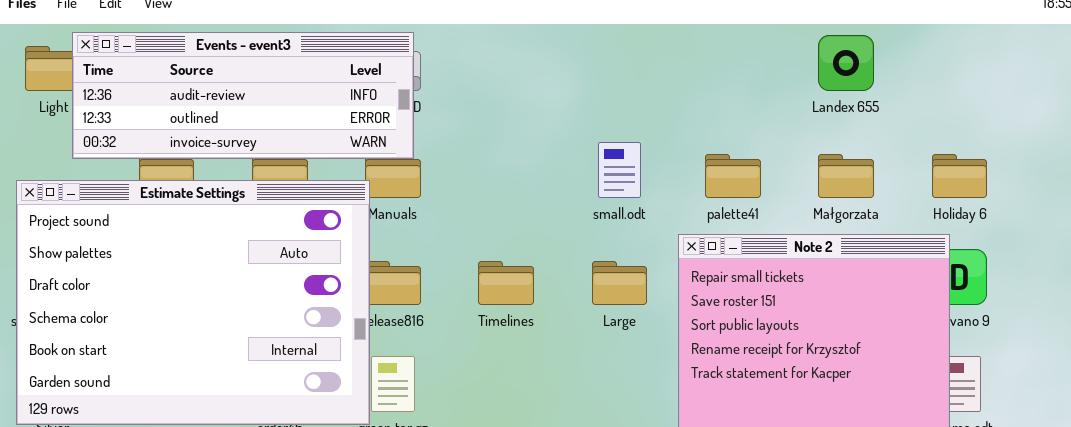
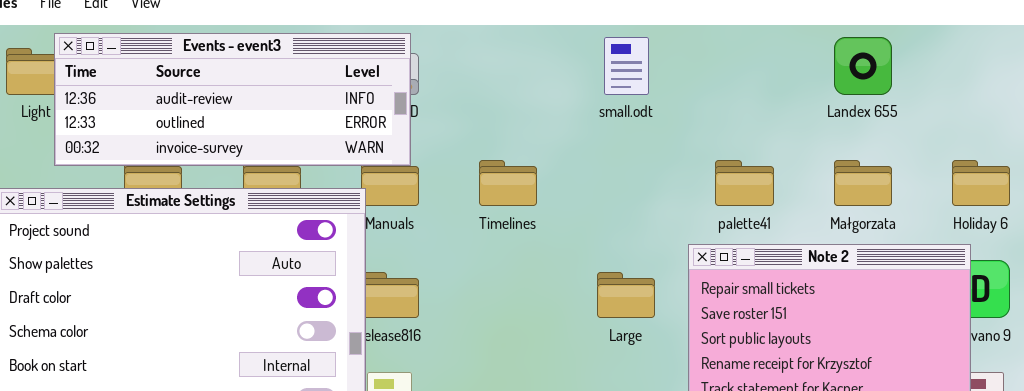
small.odt: [598,142,641,198] -> [604,37,649,95], moved
Timelines: [478,261,534,305] -> [479,160,537,206], moved

